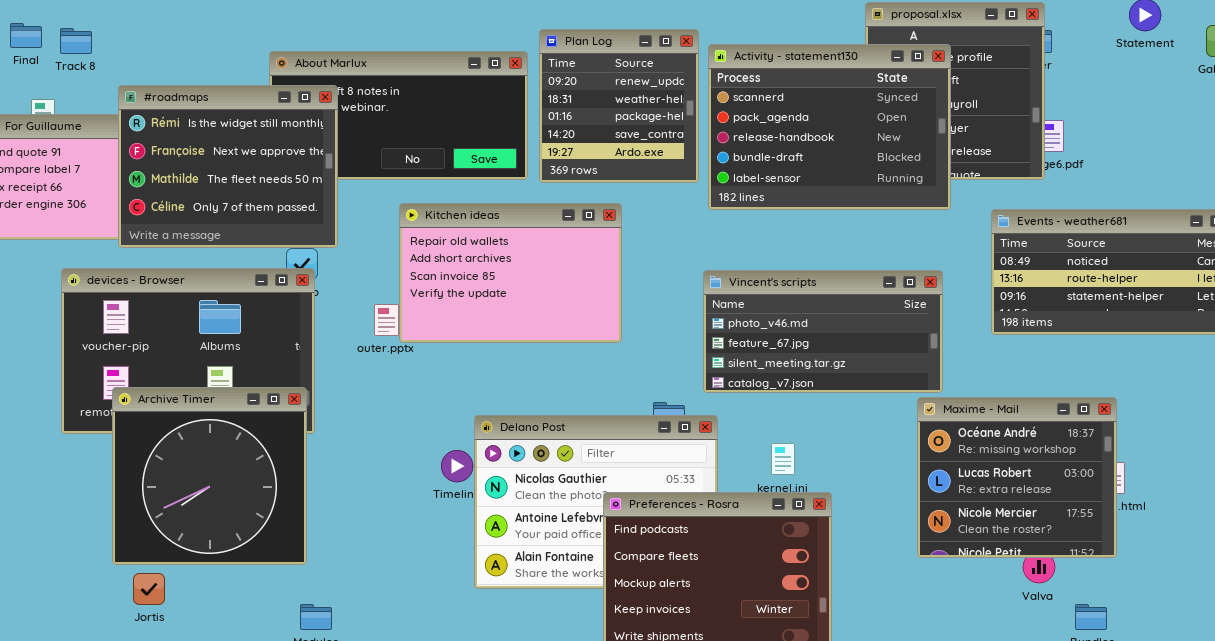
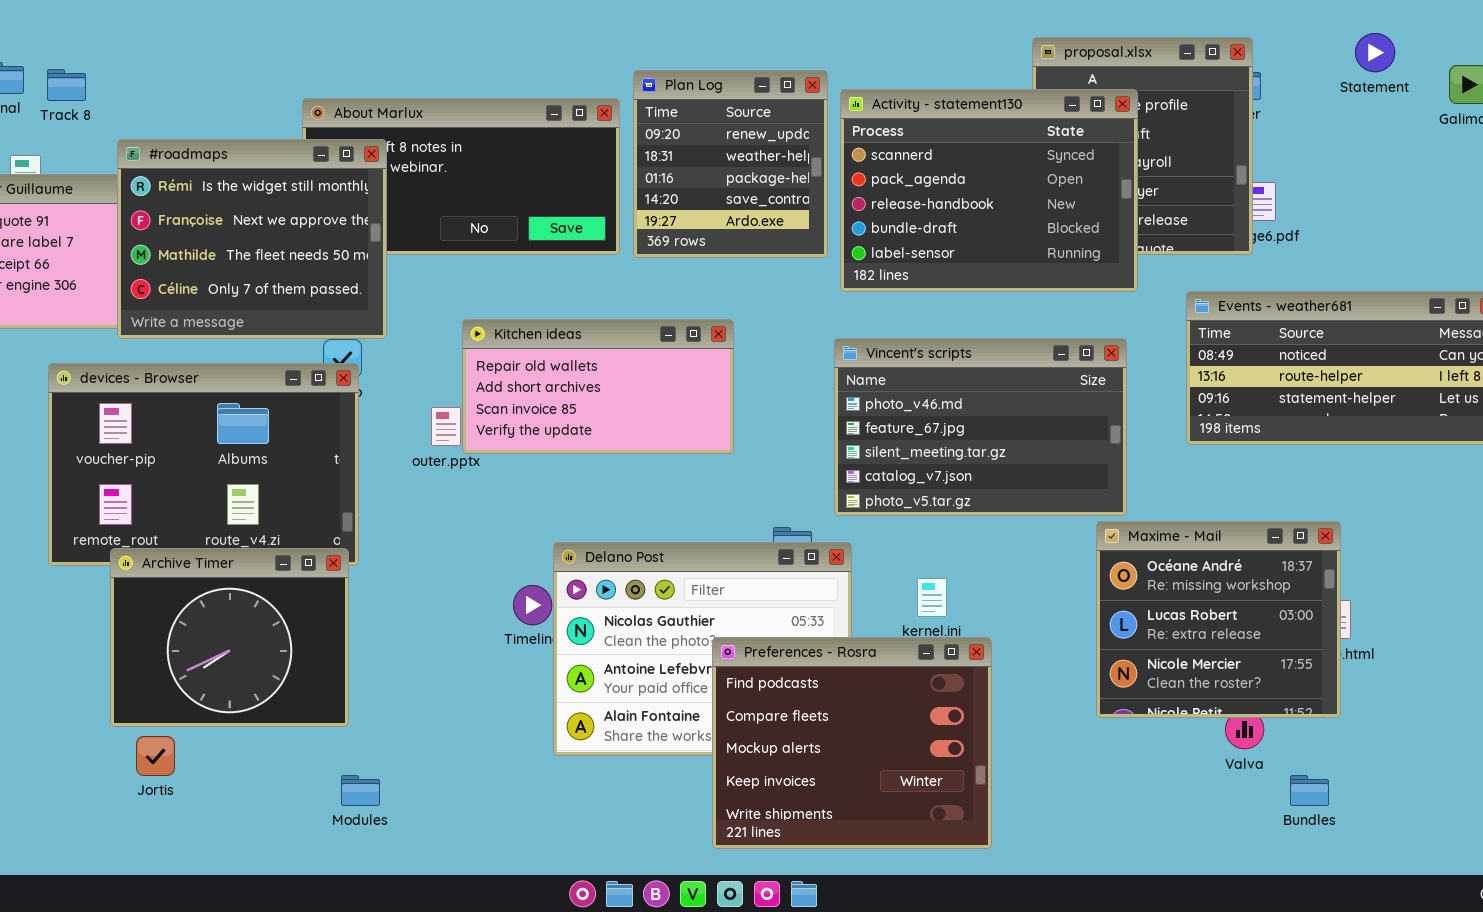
Kitchen ideas: [399,203,622,343] -> [462,319,734,454], resized
Vincent's scripts: [703,270,943,393] -> [834,338,1127,516], resized
Archive Timer: [112,387,307,565] -> [110,548,349,727], resized

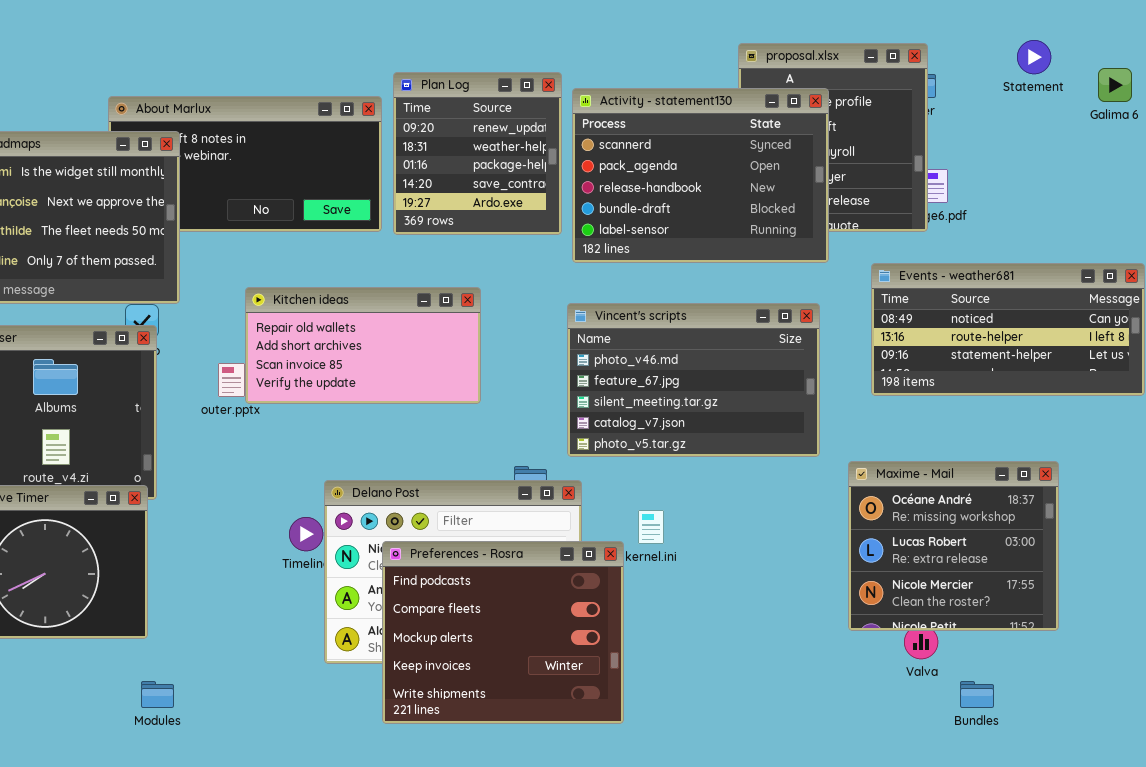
Maxime - Mail: [1096,521,1341,718] -> [848,461,1059,631], moved
Preferences - Rosra: [712,637,992,849] -> [382,541,624,724], moved

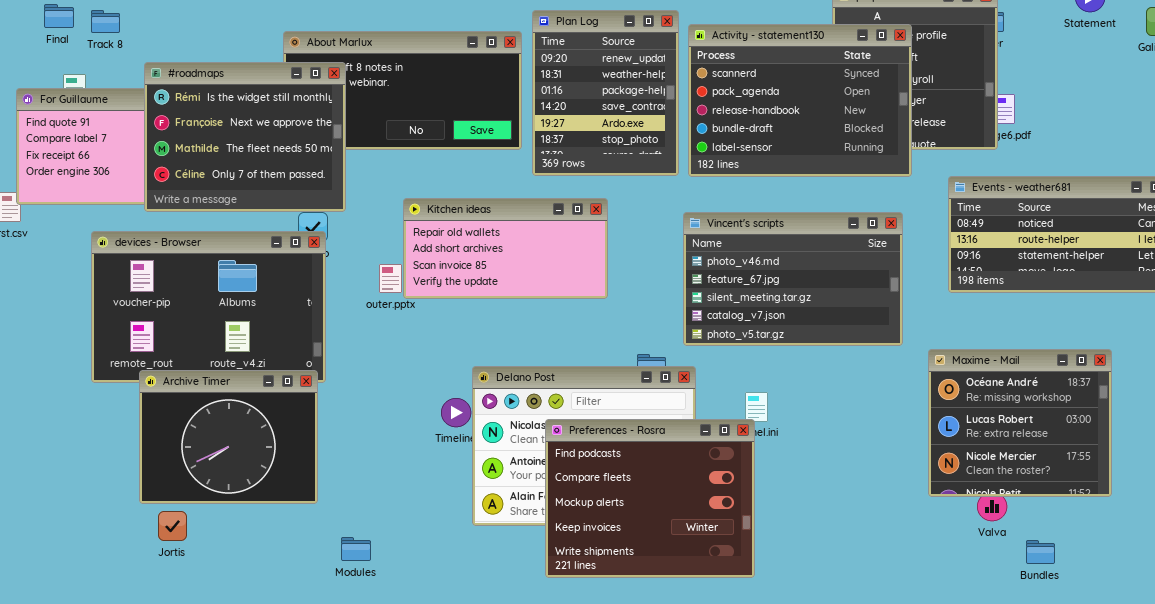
Plan Log: [393,72,562,235] -> [532,10,679,176], resized
Preferences - Rosra: [382,541,624,724] -> [545,419,755,578], moved
Modules: [141,681,174,708] -> [341,537,371,561], moved

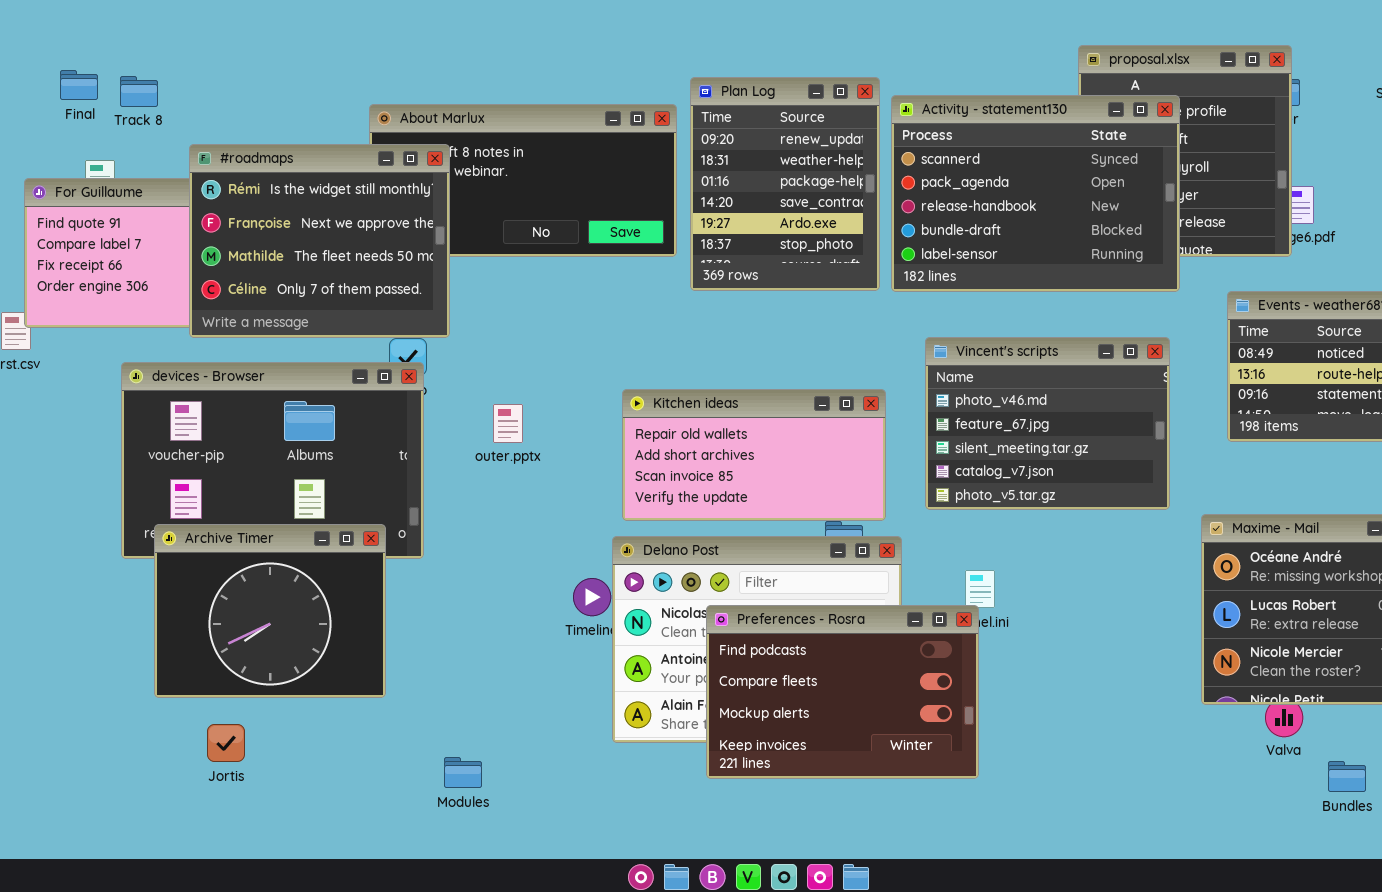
Kitchen ideas: [403,198,608,299] -> [622,389,886,521], moved
Vincent's scripts: [683,212,903,346] -> [925,337,1170,510], resized
Archive Timer: [139,370,318,504] -> [154,524,386,698], moved
Preferences - Rosra: [545,419,755,578] -> [706,605,979,779], resized

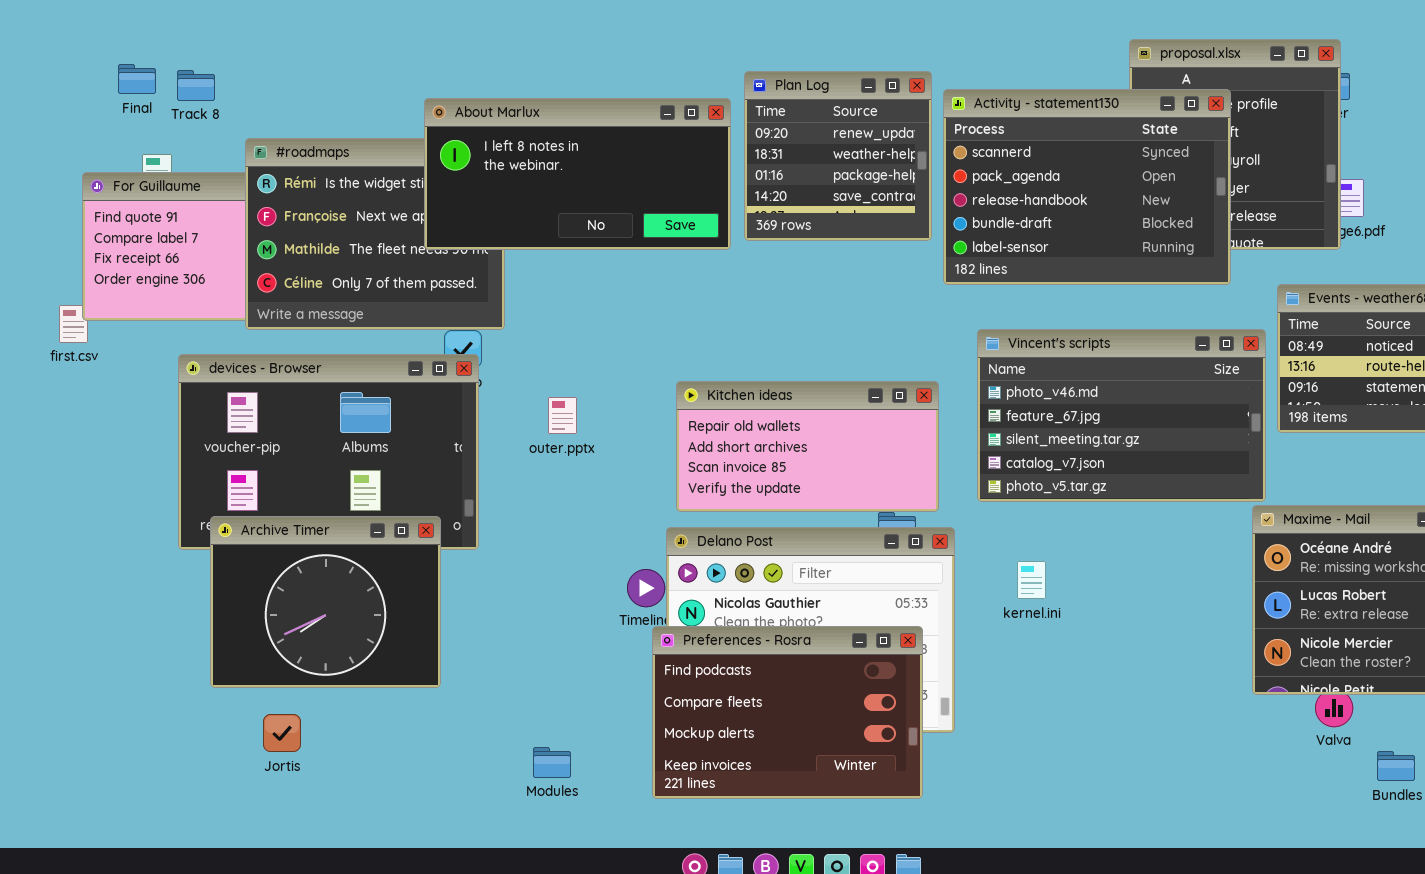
Plan Log: [690,77,880,291] -> [744,71,932,241], resized
About Marlux: [369,104,677,257] -> [424,98,731,250], raised
Vincent's scripts: [925,337,1170,510] -> [977,329,1266,502], resized
Preferences - Rosra: [706,605,979,779] -> [652,626,923,799], moved
Modules: [444,757,482,788] -> [533,747,571,778], moved

